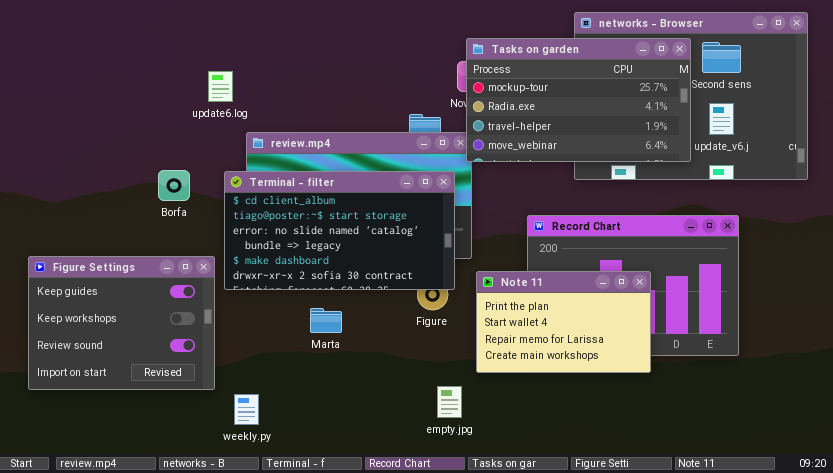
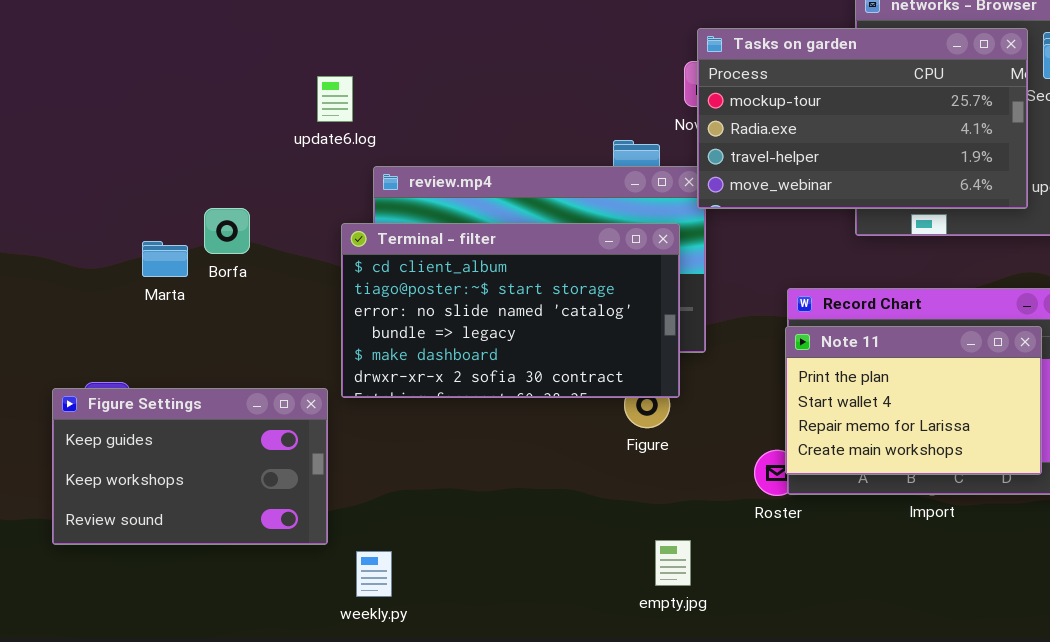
Borfa: [158,170,190,201] -> [204,208,250,254], moved
Figure Settings: [28,256,215,390] -> [52,388,328,545], resized
Note 11: [476,271,651,373] -> [785,326,1042,475], moved
Marta: [310,308,342,333] -> [142,241,188,277], moved

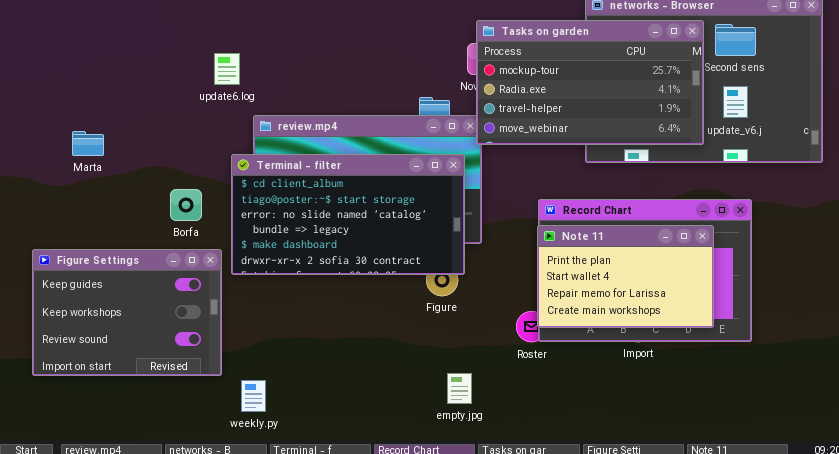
Borfa: [204,208,250,254] -> [170,189,202,221], moved
Marta: [142,241,188,277] -> [72,131,104,156], moved
Figure Settings: [52,388,328,545] -> [32,249,222,376], resized

